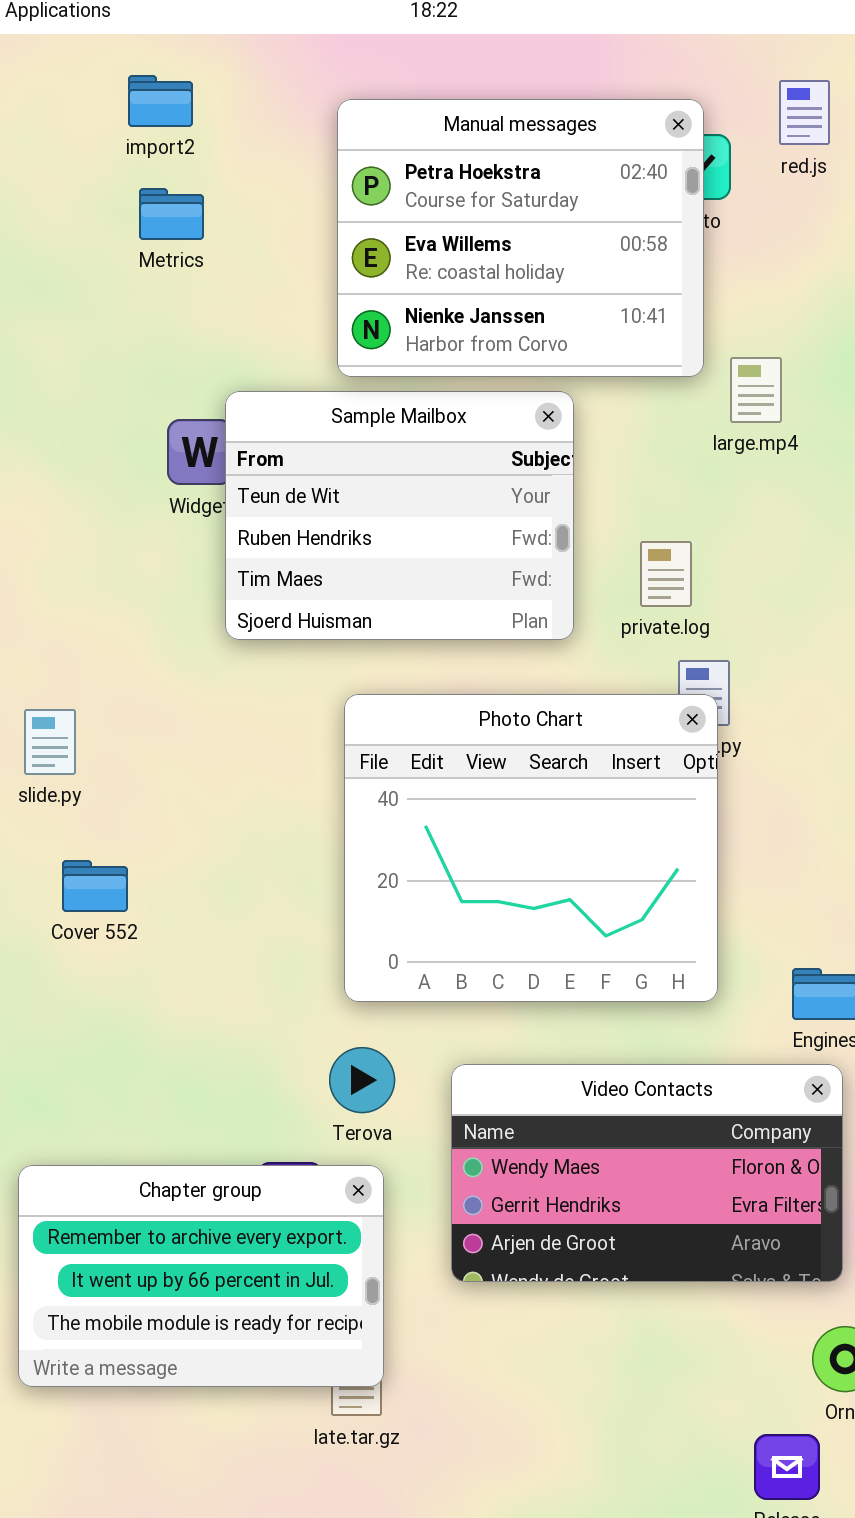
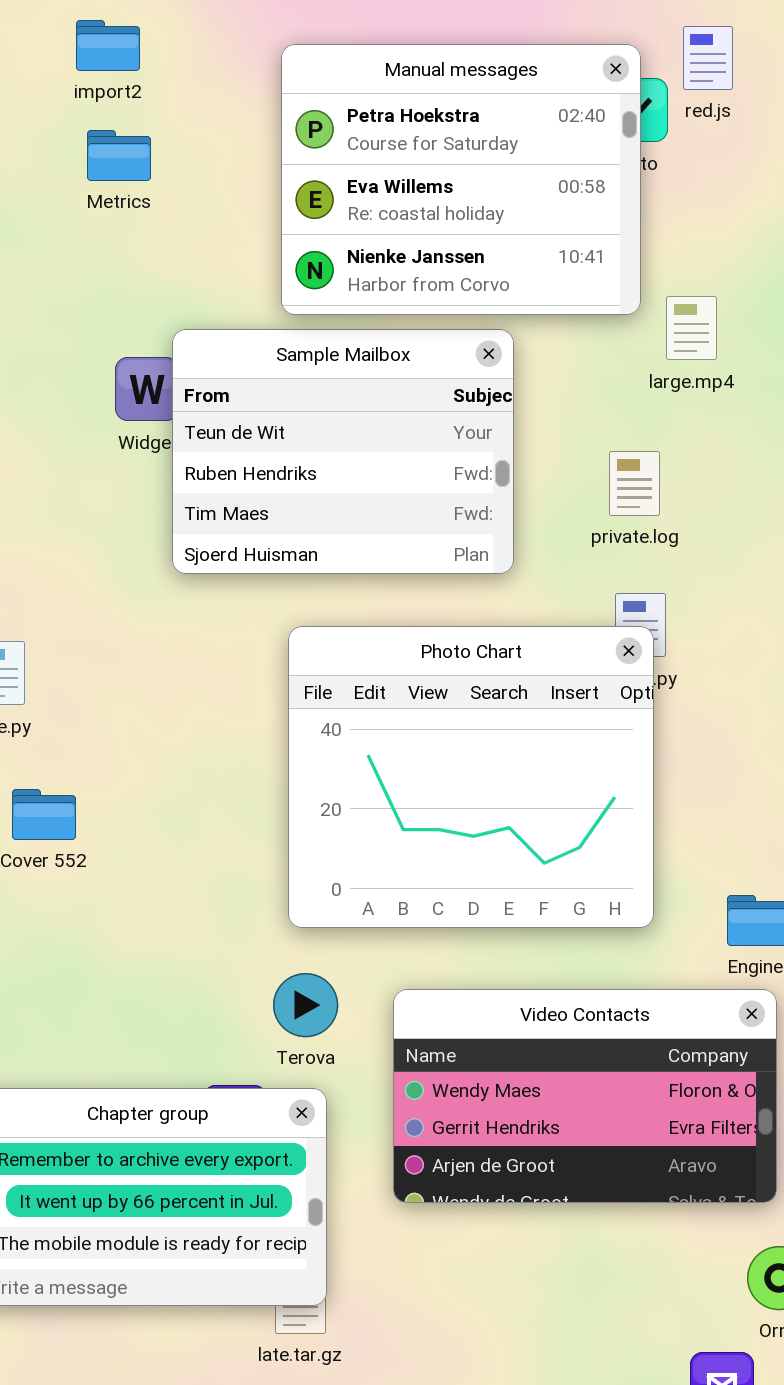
red.js: [779,80,830,145] -> [683,26,733,90], moved
private.log: [640,541,692,607] -> [609,451,660,516], moved

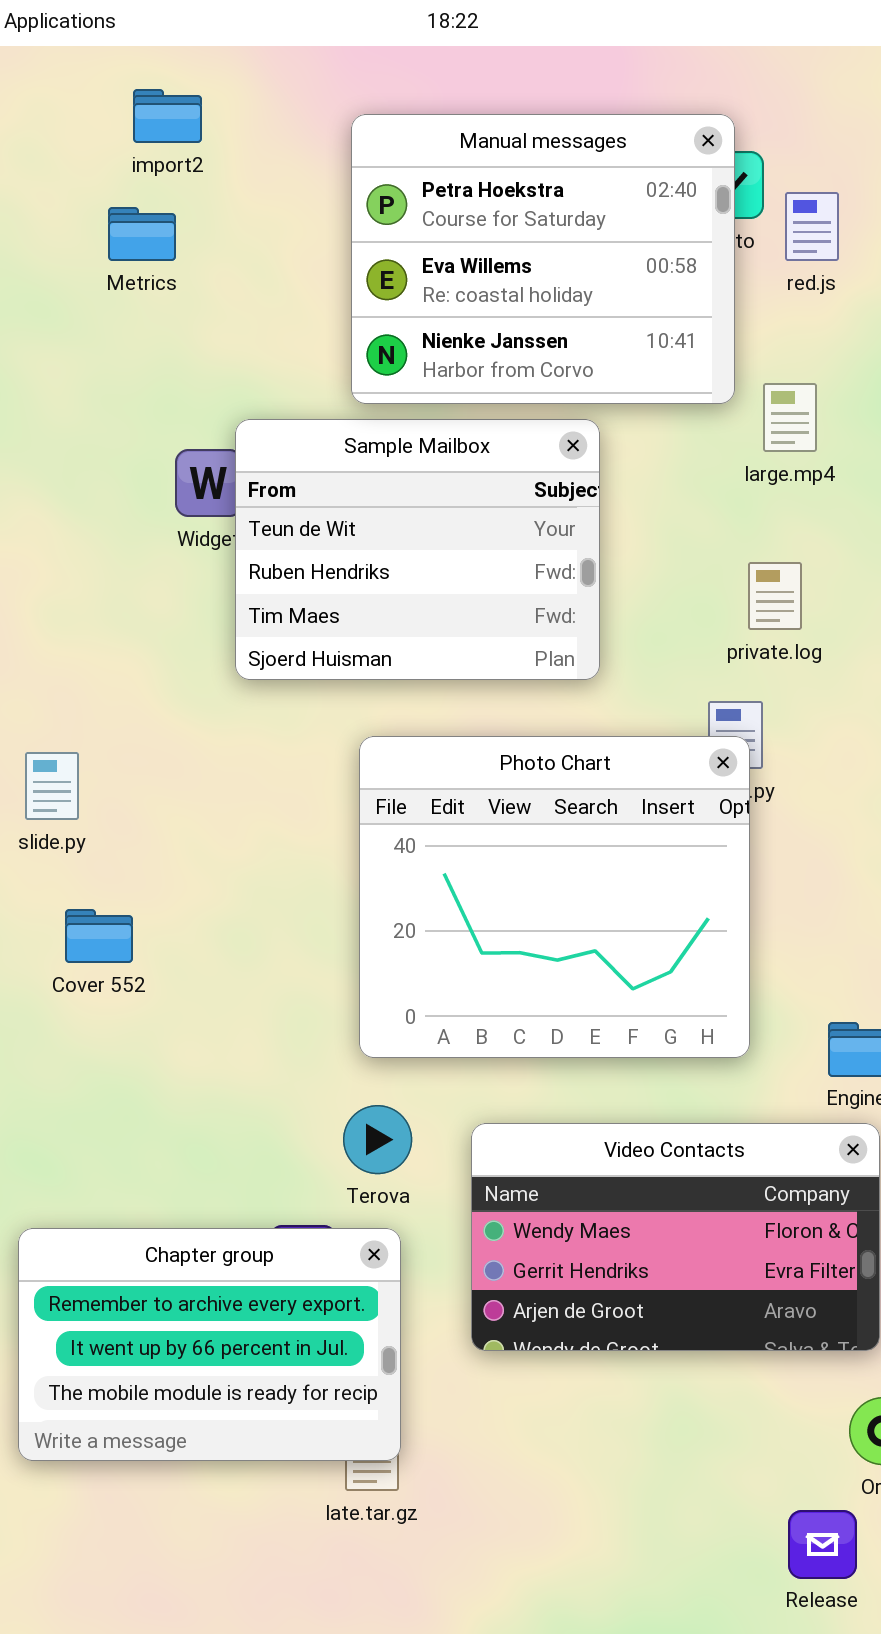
red.js: [683,26,733,90] -> [785,192,839,261], moved
Metrics: [87,130,151,181] -> [108,207,176,261], moved
private.log: [609,451,660,516] -> [748,562,802,630], moved

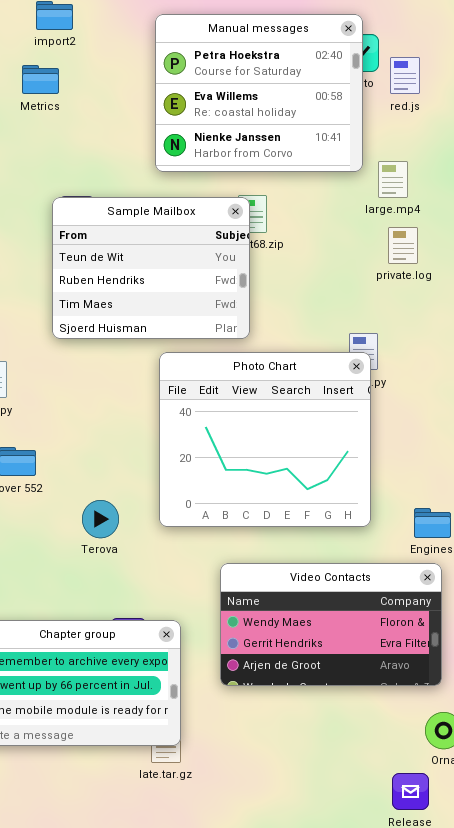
Sample Mailbox: [235,419,600,680] -> [52,197,250,339], moved
private.log: [748,562,802,630] -> [388,227,418,264], moved
Terova: [343,1105,412,1174] -> [82,500,119,538], moved

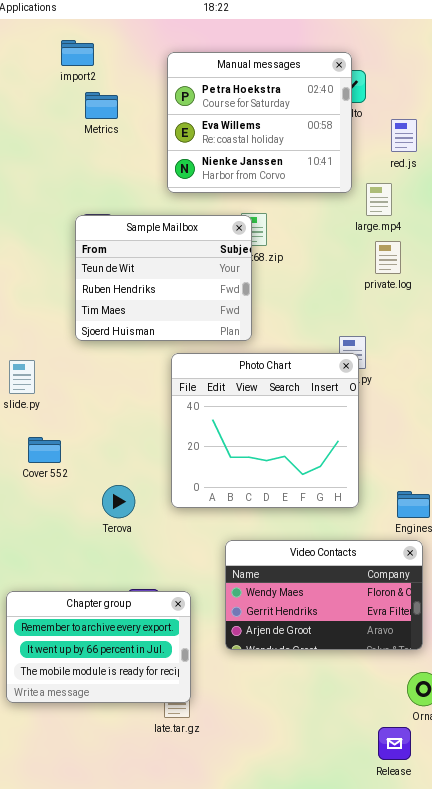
red.js: [390,57,420,94] -> [391,119,417,152], moved
Metrics: [22,65,59,94] -> [85,92,118,119], moved

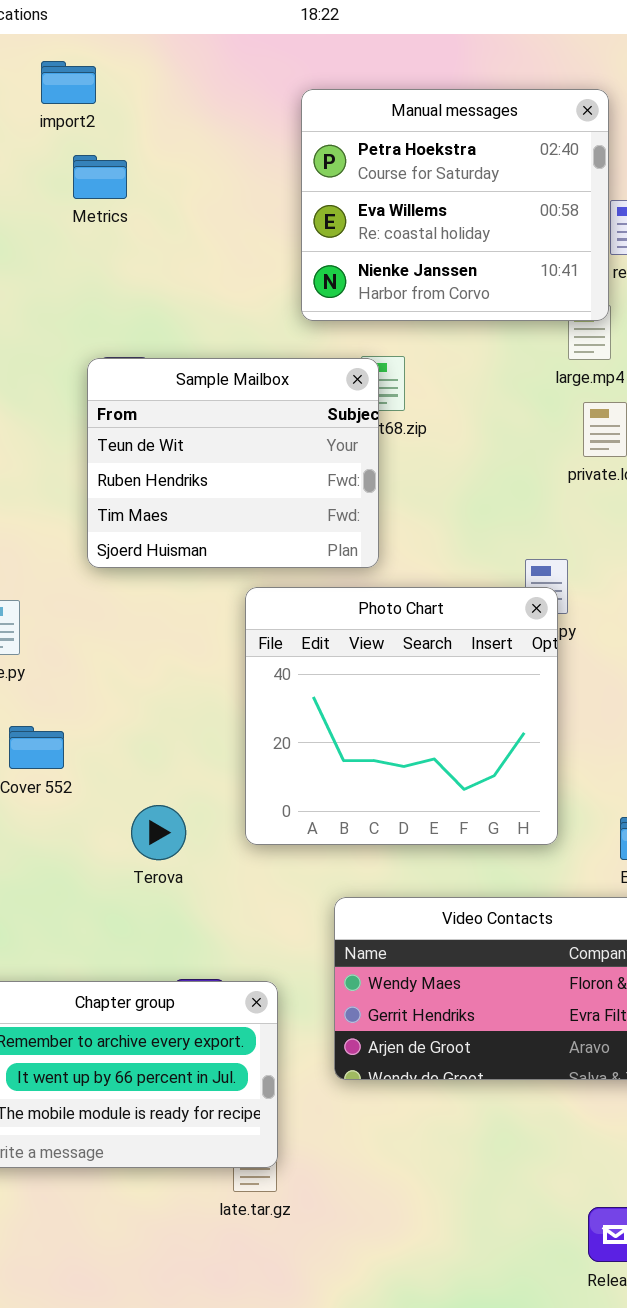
import2: [61,40,94,66] -> [41,61,96,104], moved
Manual messages: [167,52,352,193] -> [301,89,609,321], moved
Metrics: [85,92,118,119] -> [73,155,127,199], moved

